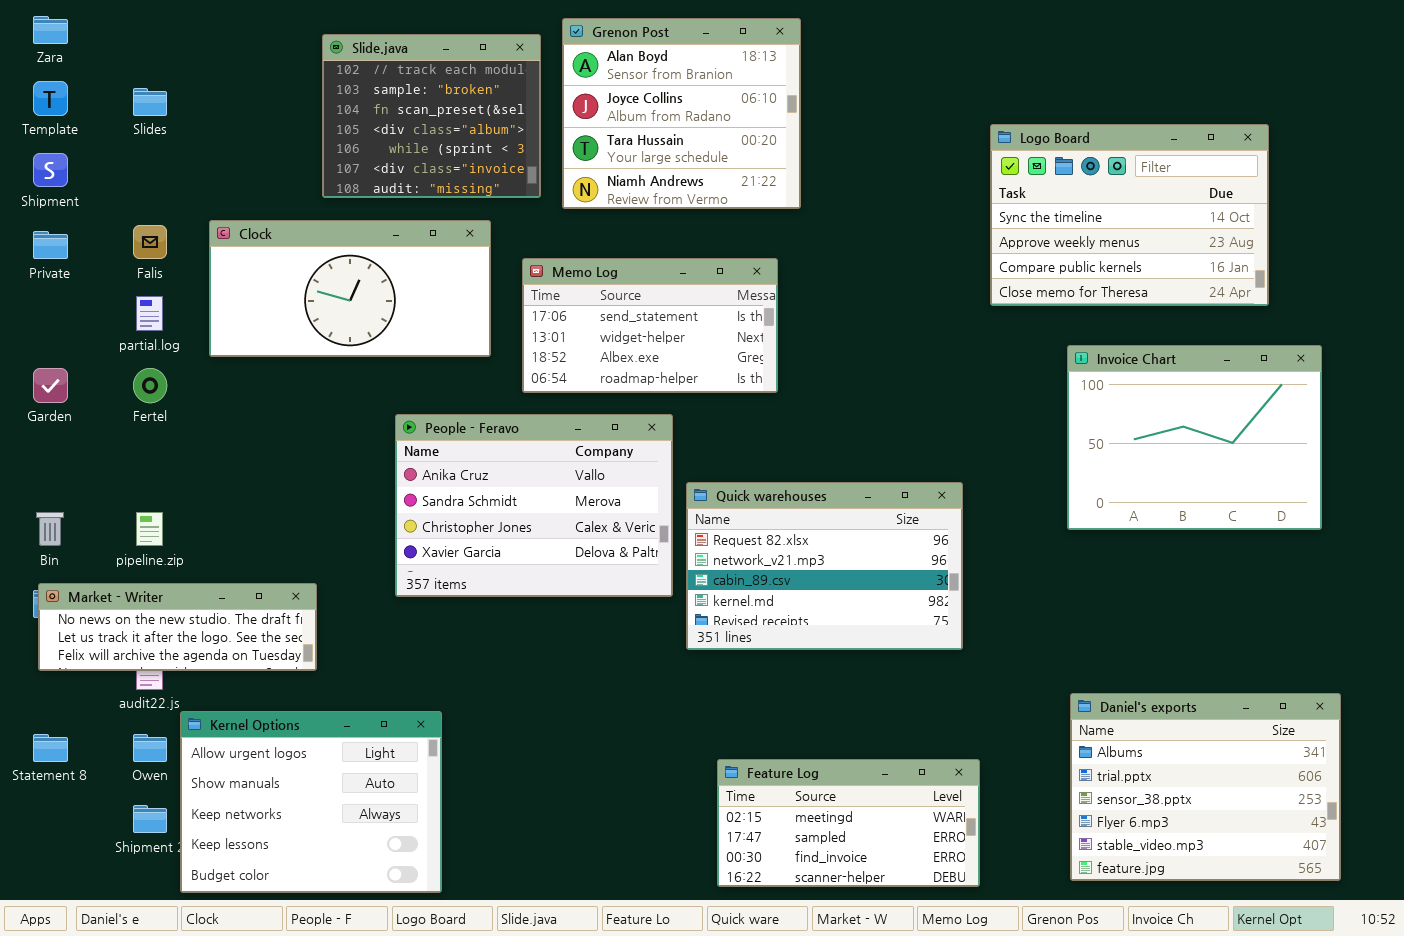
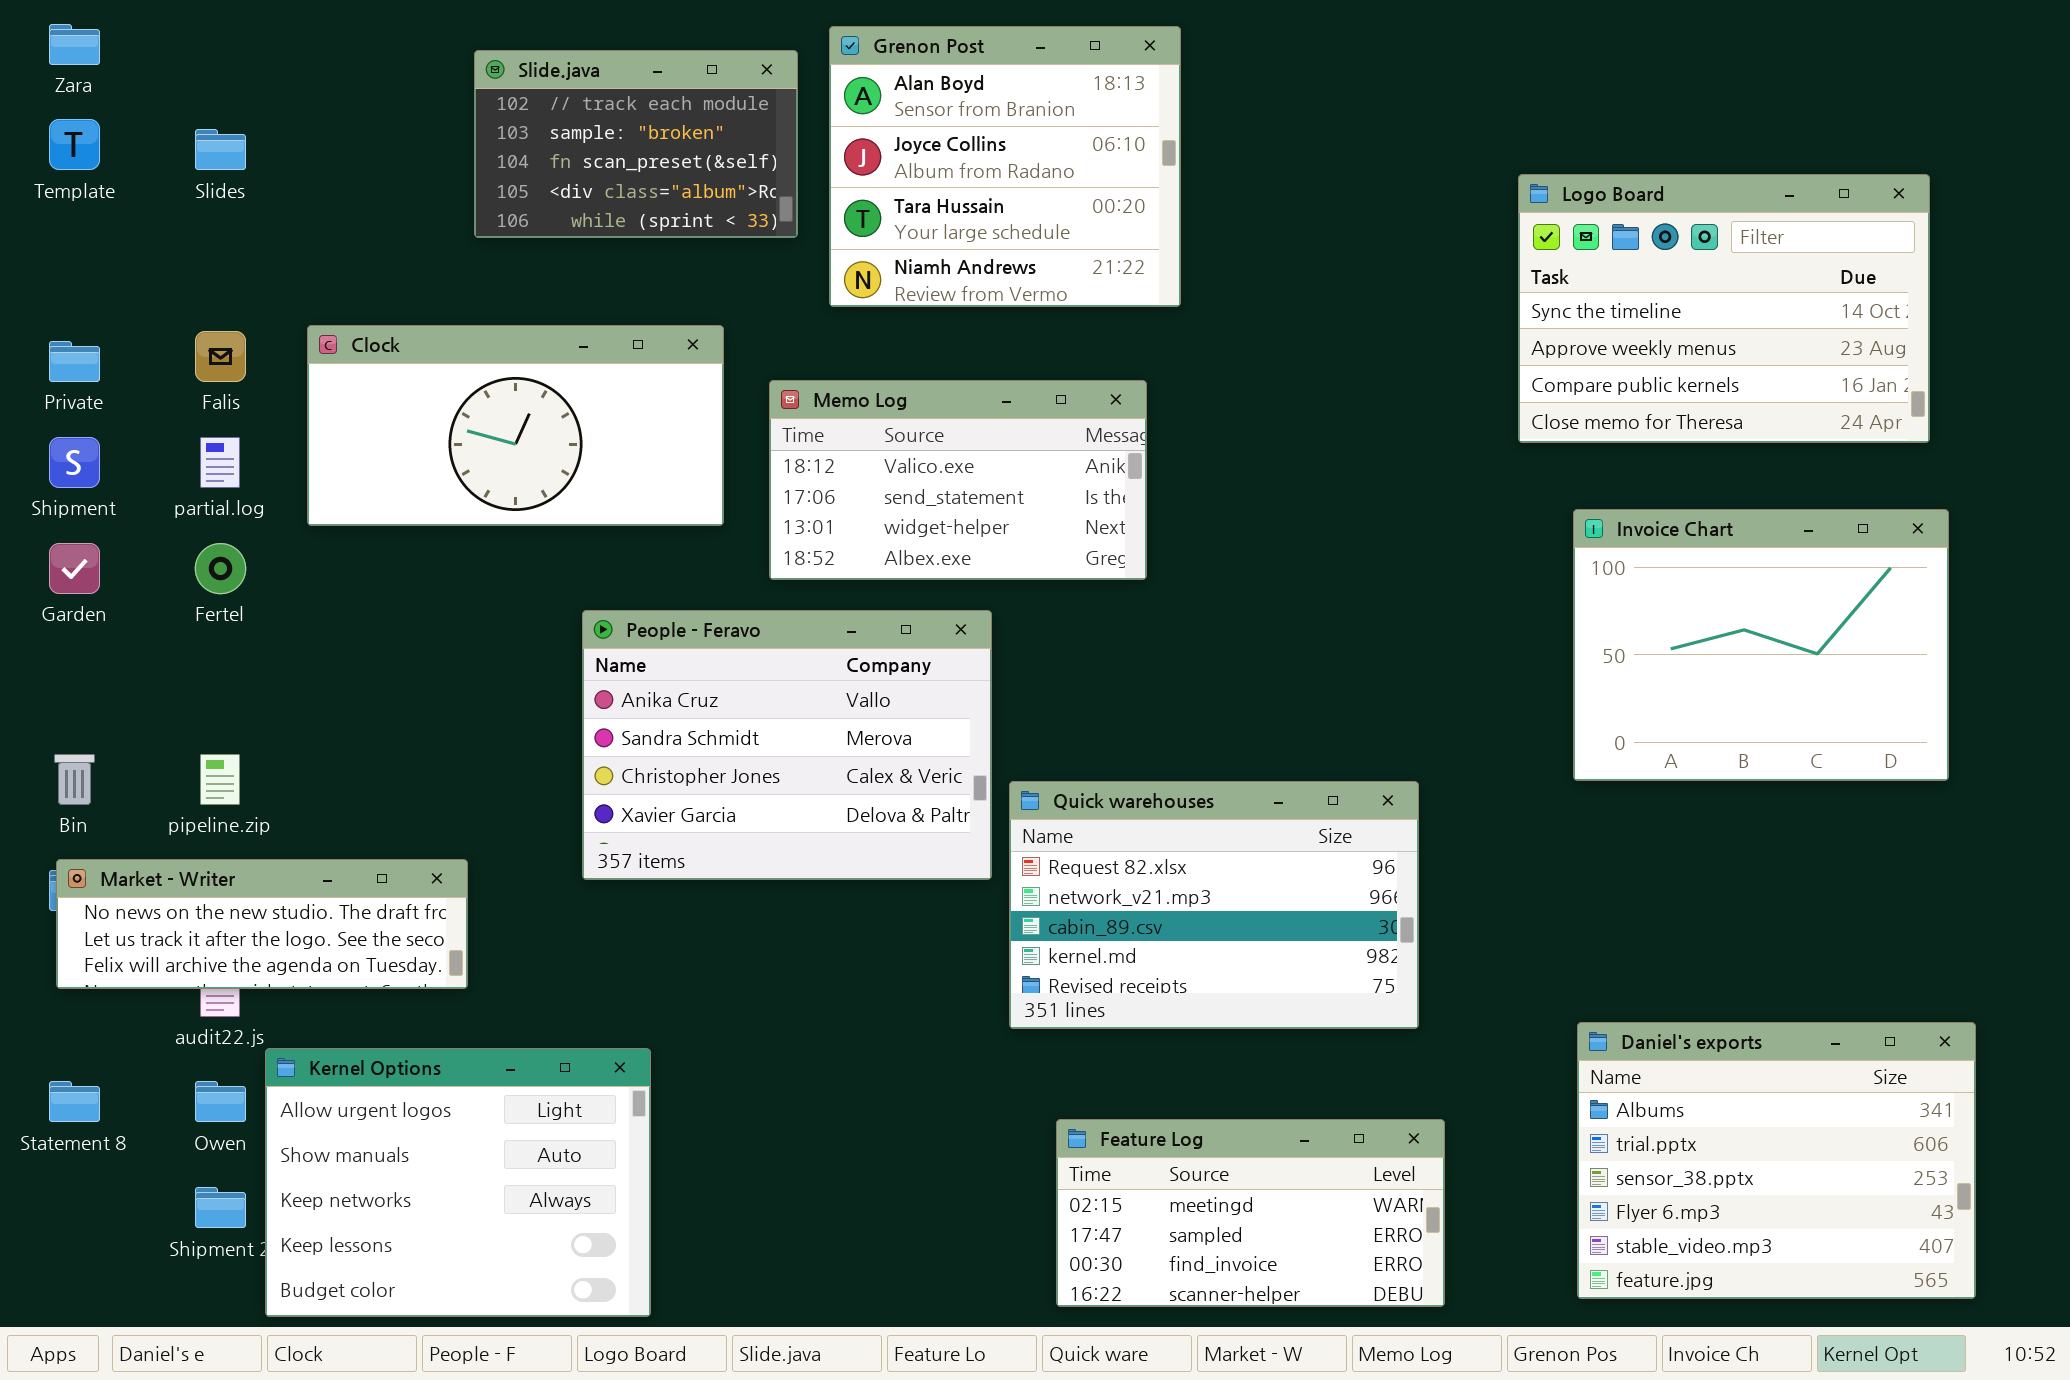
Slide.java: [322,34,541,198] -> [474,50,798,238], resized
Logo Board: [990,124,1269,306] -> [1518,174,1930,443], moved
Shipment: [33,153,68,187] -> [49,437,100,488], moved
Memo Log: [522,258,778,393] -> [769,380,1147,580], scrolled up 1 row
Quick warehouses: [686,482,963,650] -> [1009,781,1419,1029], moved

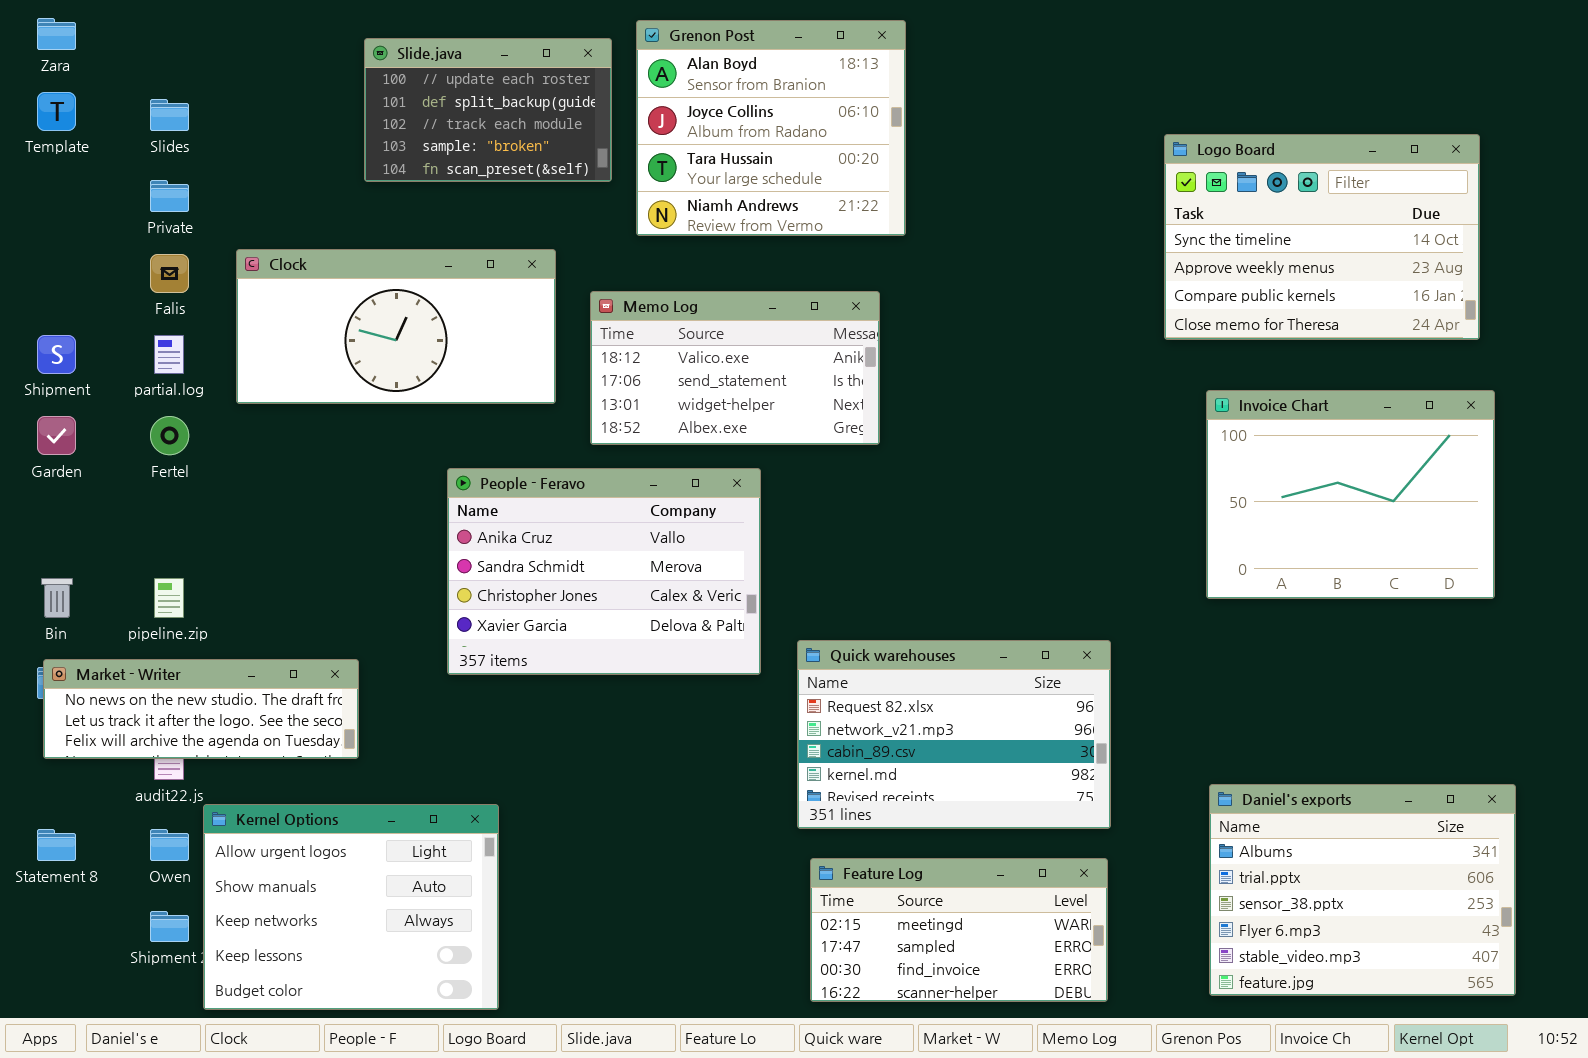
Slide.java: [474,50,798,238] -> [364,38,612,182], scrolled up 2 rows
Private: [49,341,100,382] -> [150,180,189,212], moved
Quick warehouses: [1009,781,1419,1029] -> [797,640,1111,829], moved

